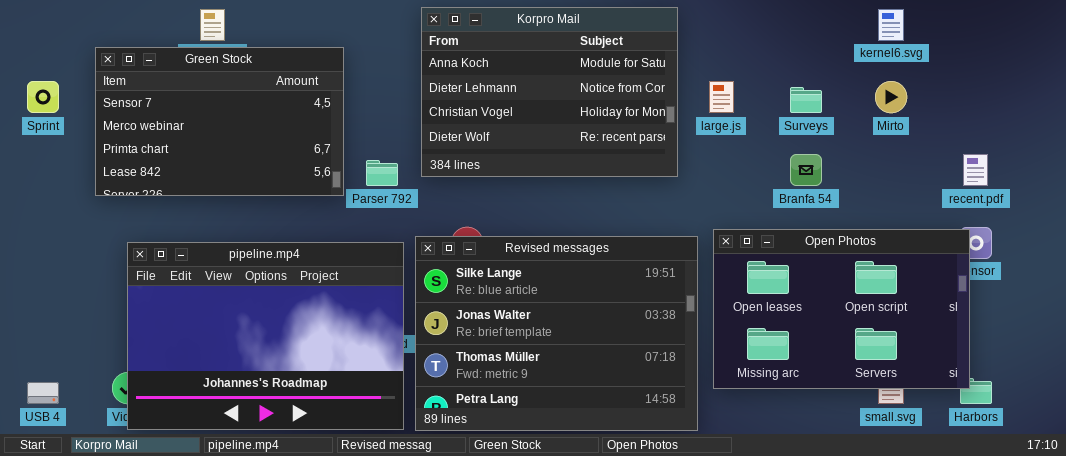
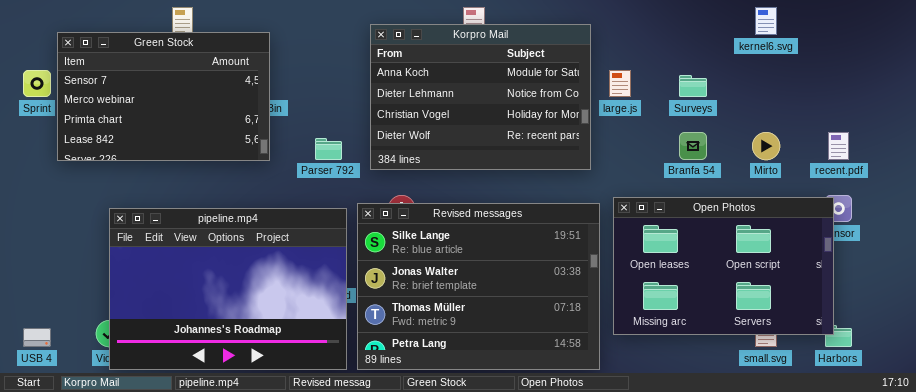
Korpro Mail: [421,7,678,177] -> [370,24,591,170], moved
Green Stock: [95,47,344,196] -> [57,32,270,161], moved
Mirto: [875,81,907,113] -> [752,132,780,160], moved

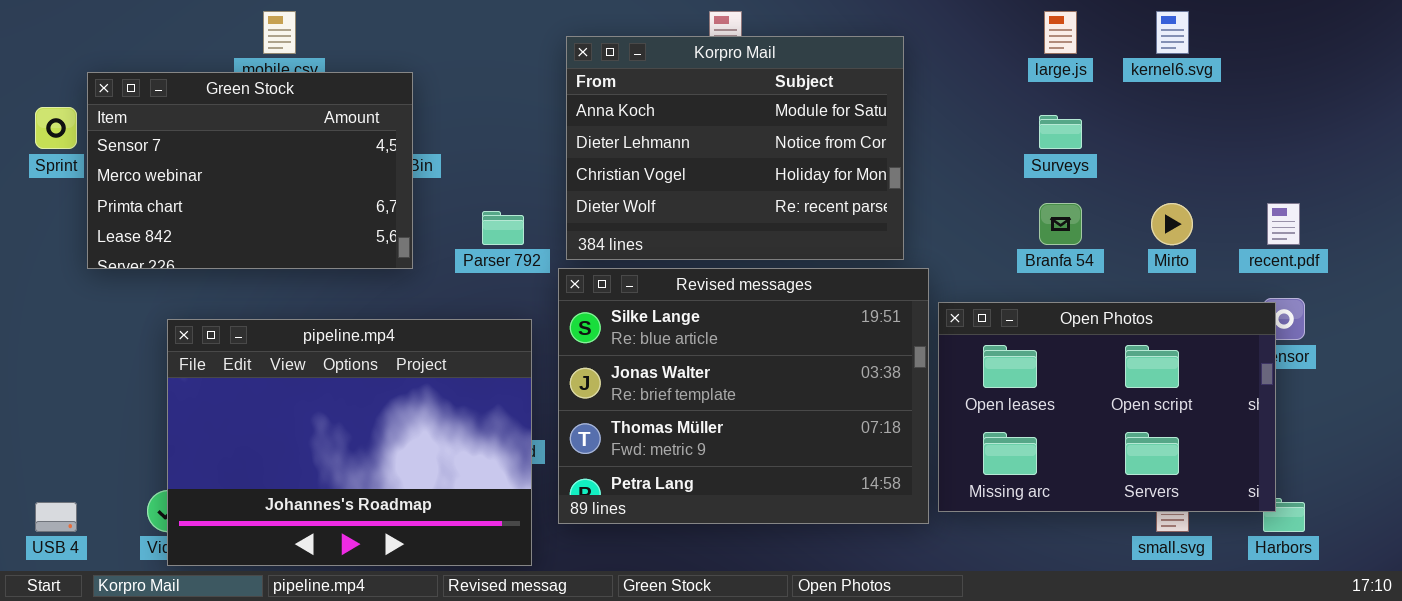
Green Stock: [57,32,270,161] -> [87,72,413,269], moved
large.js: [609,70,631,97] -> [1044,11,1077,54], moved
Revised messages: [357,203,600,370] -> [558,268,929,524], moved

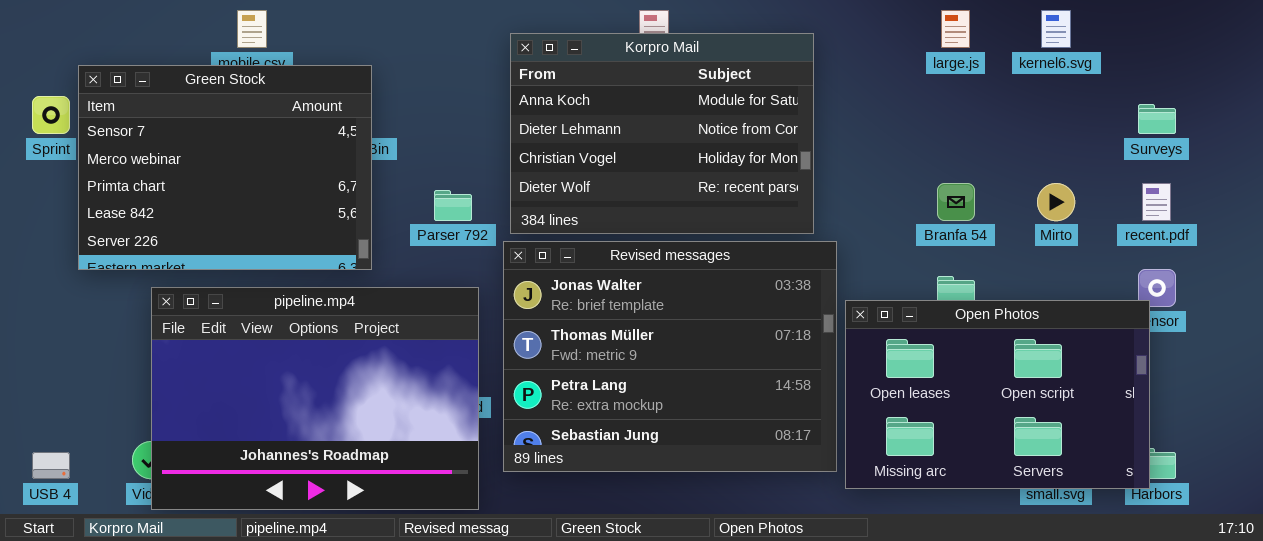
Green Stock: [87,72,413,269] -> [78,65,372,270], resized
Surveys: [1039,115,1082,149] -> [1138,104,1176,134], moved
Revised messages: [558,268,929,524] -> [503,241,837,472], scrolled down 1 row
Open Photos: [938,302,1276,512] -> [845,300,1150,489], moved

